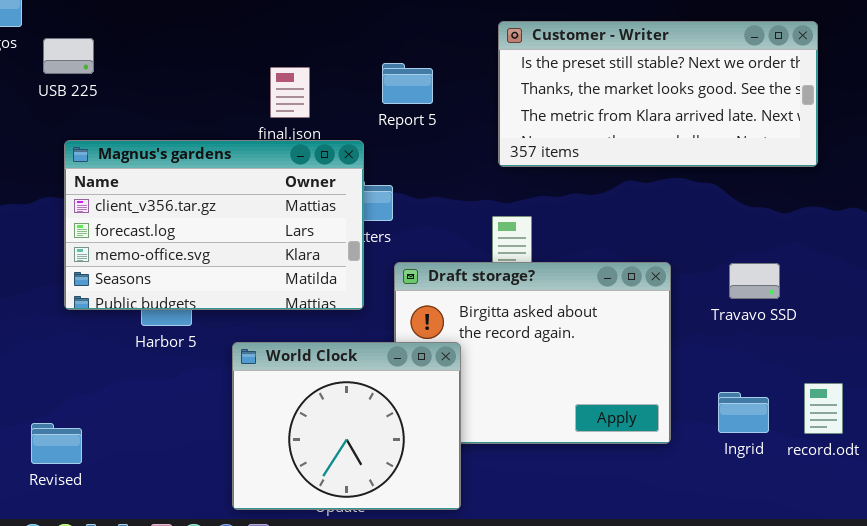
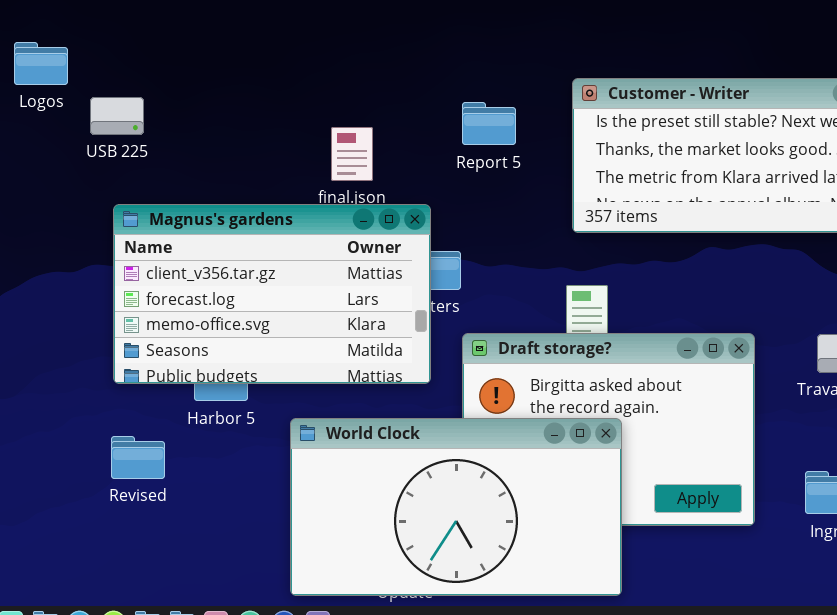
Report 5: [382,63,433,104] -> [462,102,516,145], moved
World Clock: [232,342,461,510] -> [290,418,622,596], resized
Revised: [31,423,82,464] -> [111,436,165,479], moved

